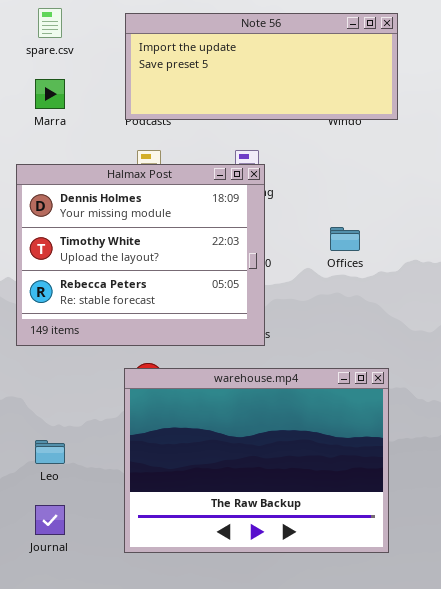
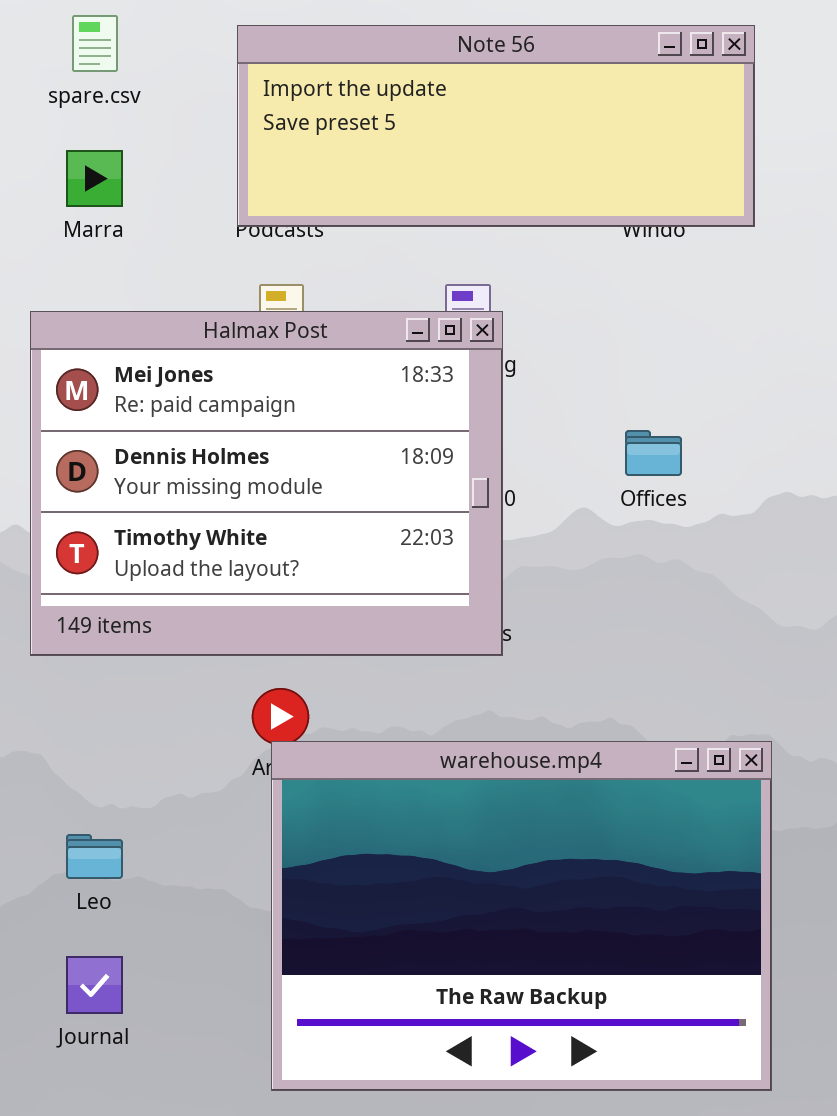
Halmax Post: [16,164,265,346] -> [30,311,503,656], scrolled up 1 row
warehouse.mp4: [124,368,389,553] -> [271,741,772,1091], moved

